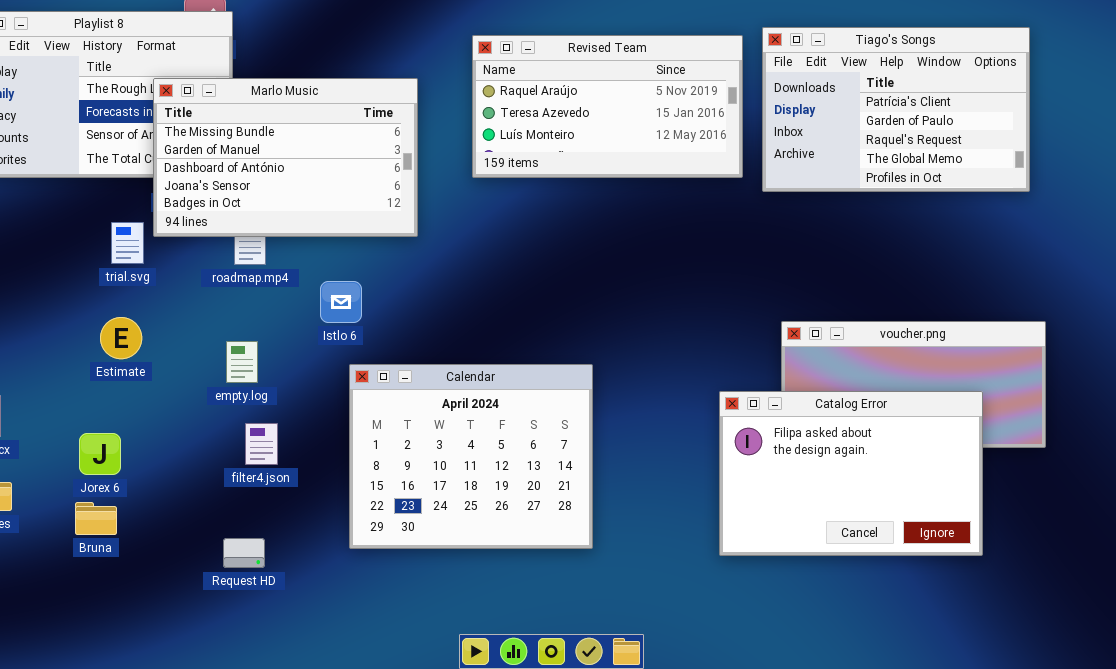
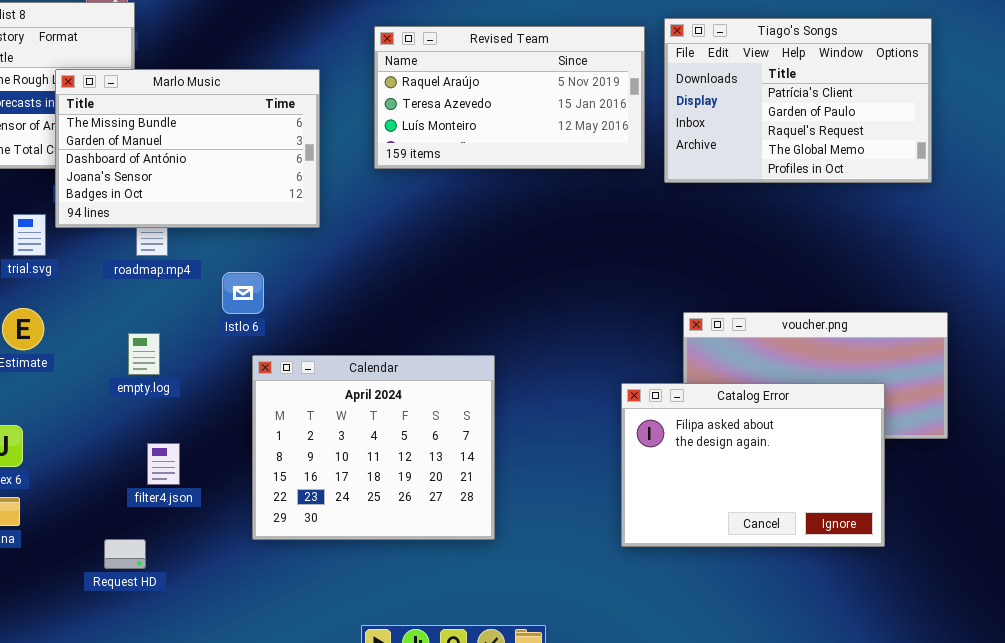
filter4.json: [245,423,278,465] -> [147,443,180,485], moved
Request HD: [223,538,265,568] -> [104,539,146,569], moved

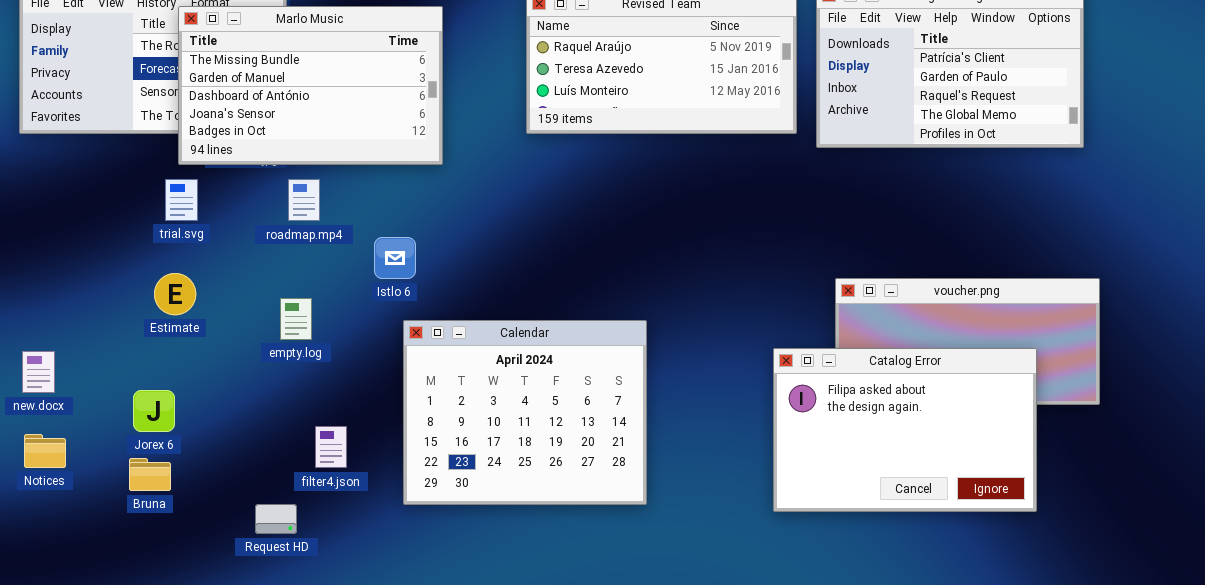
Marlo Music: [55,69,320,228] -> [178,6,443,165], moved
filter4.json: [147,443,180,485] -> [315,426,347,468], moved

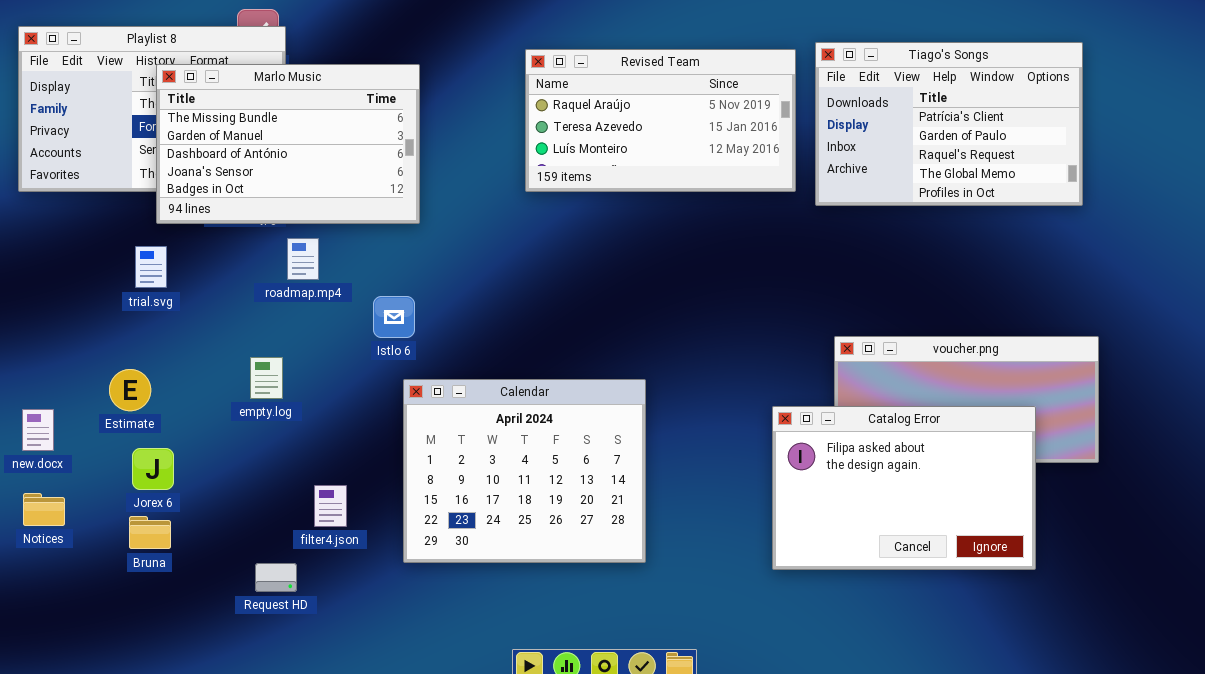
Marlo Music: [178,6,443,165] -> [156,64,420,224], moved
trial.svg: [165,179,198,221] -> [135,246,167,288], moved
Estimate: [154,273,196,315] -> [109,369,151,411], moved
empty.log: [280,298,312,340] -> [250,357,283,399], moved

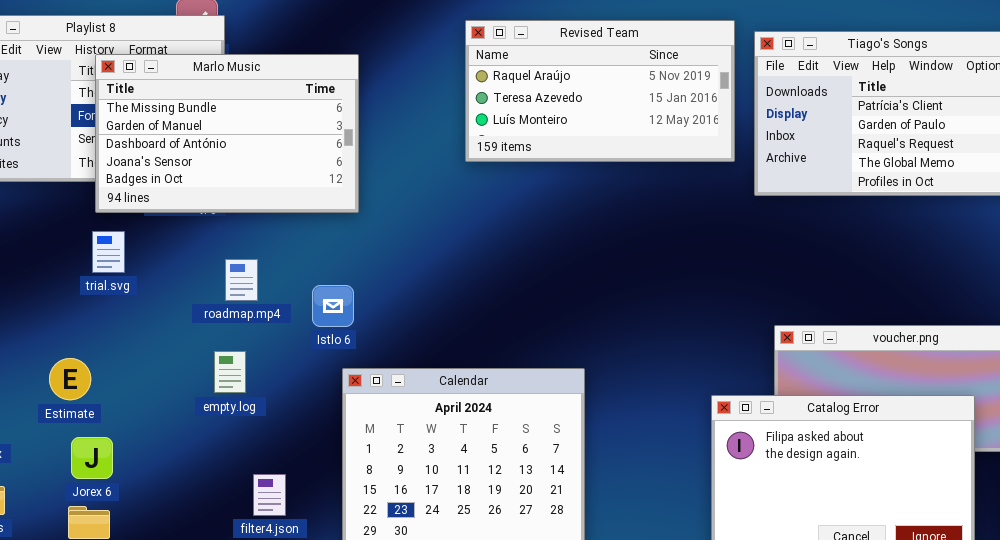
Revised Team: [525,49,796,192] -> [465,20,735,162], moved
roadmap.mp4: [287,238,319,280] -> [225,259,258,301], moved
trial.svg: [135,246,167,288] -> [92,231,125,273], moved
empty.log: [250,357,283,399] -> [214,351,246,393], moved

